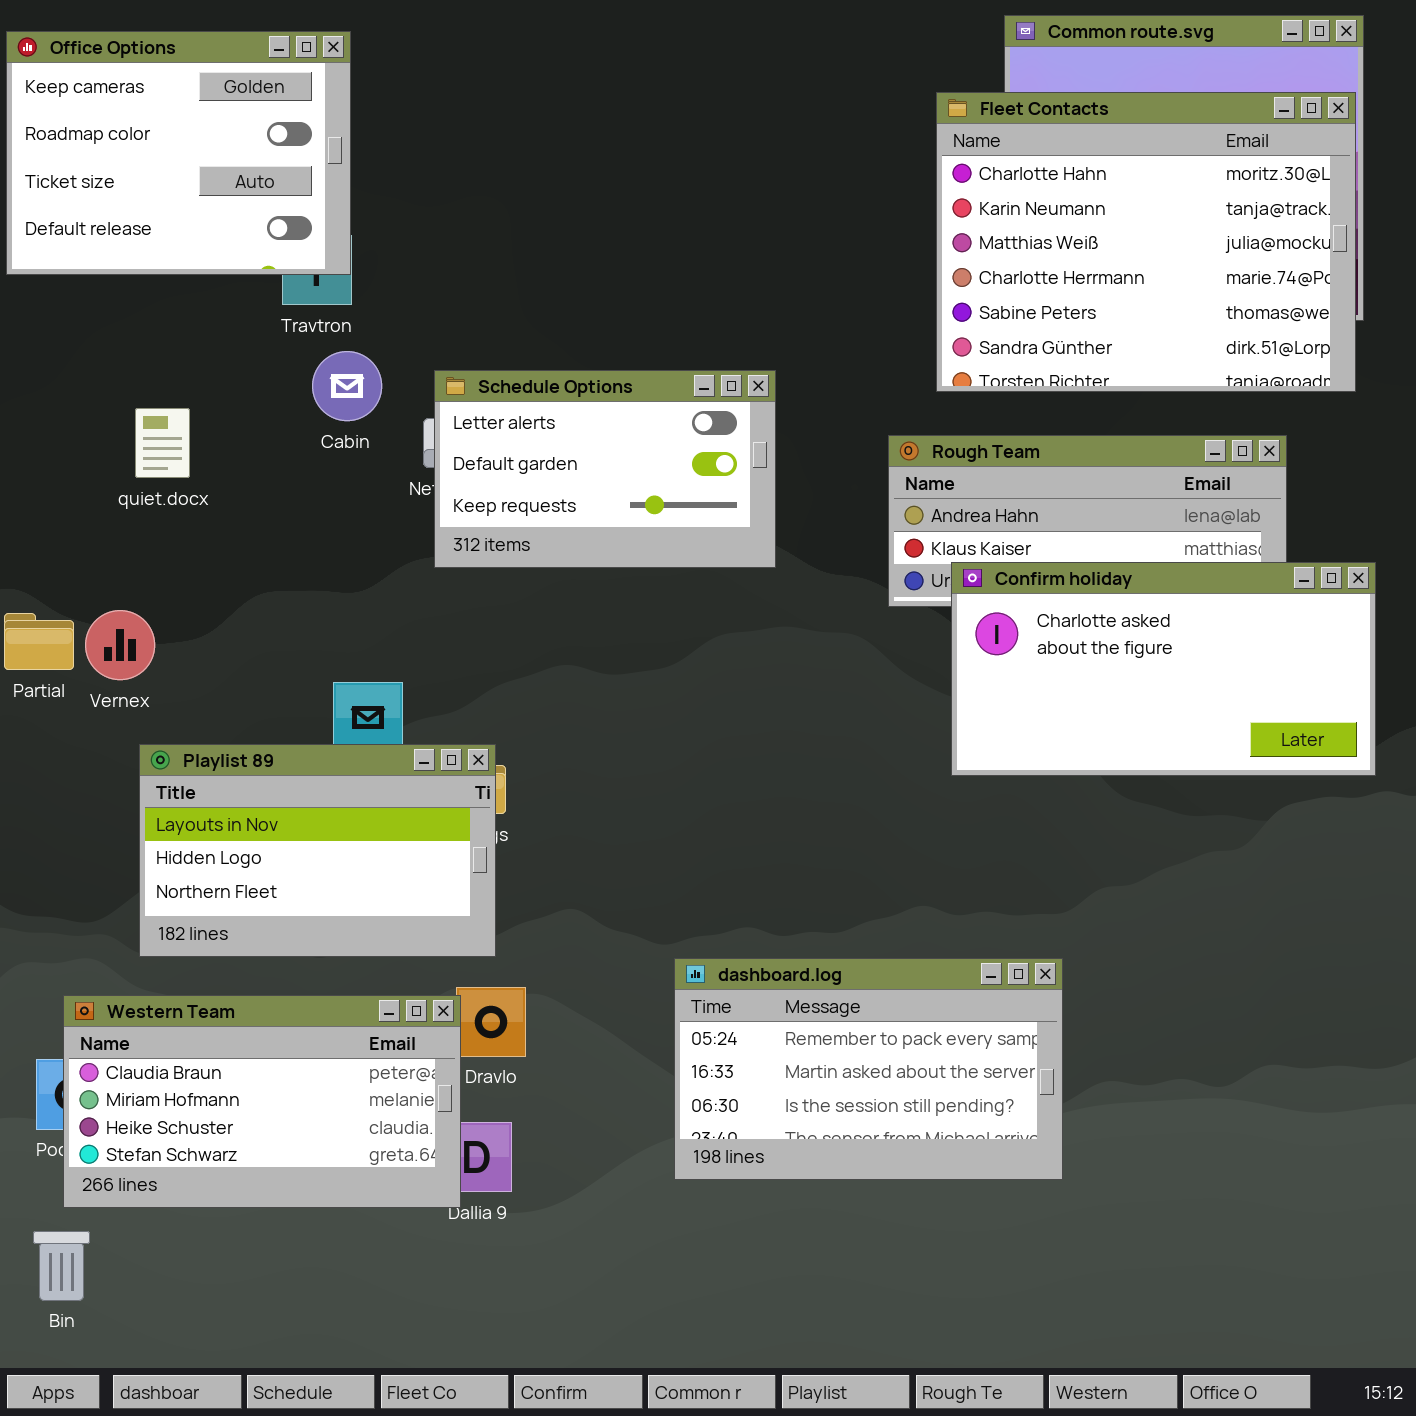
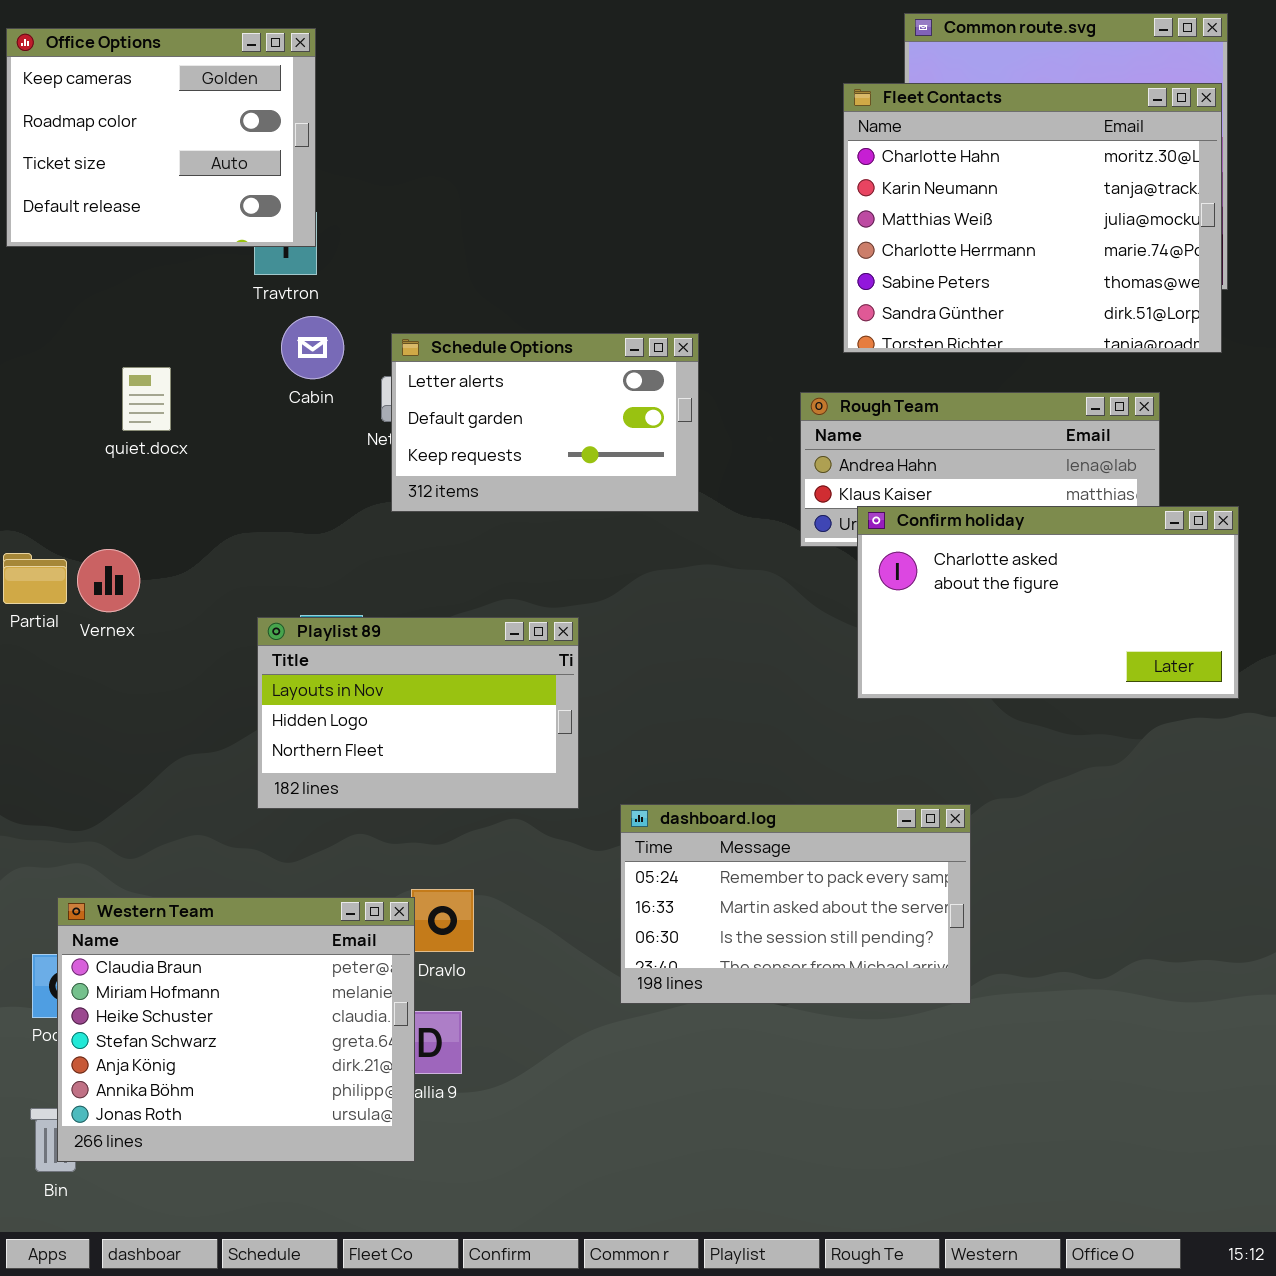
Playlist 89: [139,744,496,957] -> [257,617,579,809], moved
dashboard.log: [674,958,1063,1180] -> [620,804,971,1004], moved
Western Team: [63,995,461,1208] -> [57,897,415,1162], resized

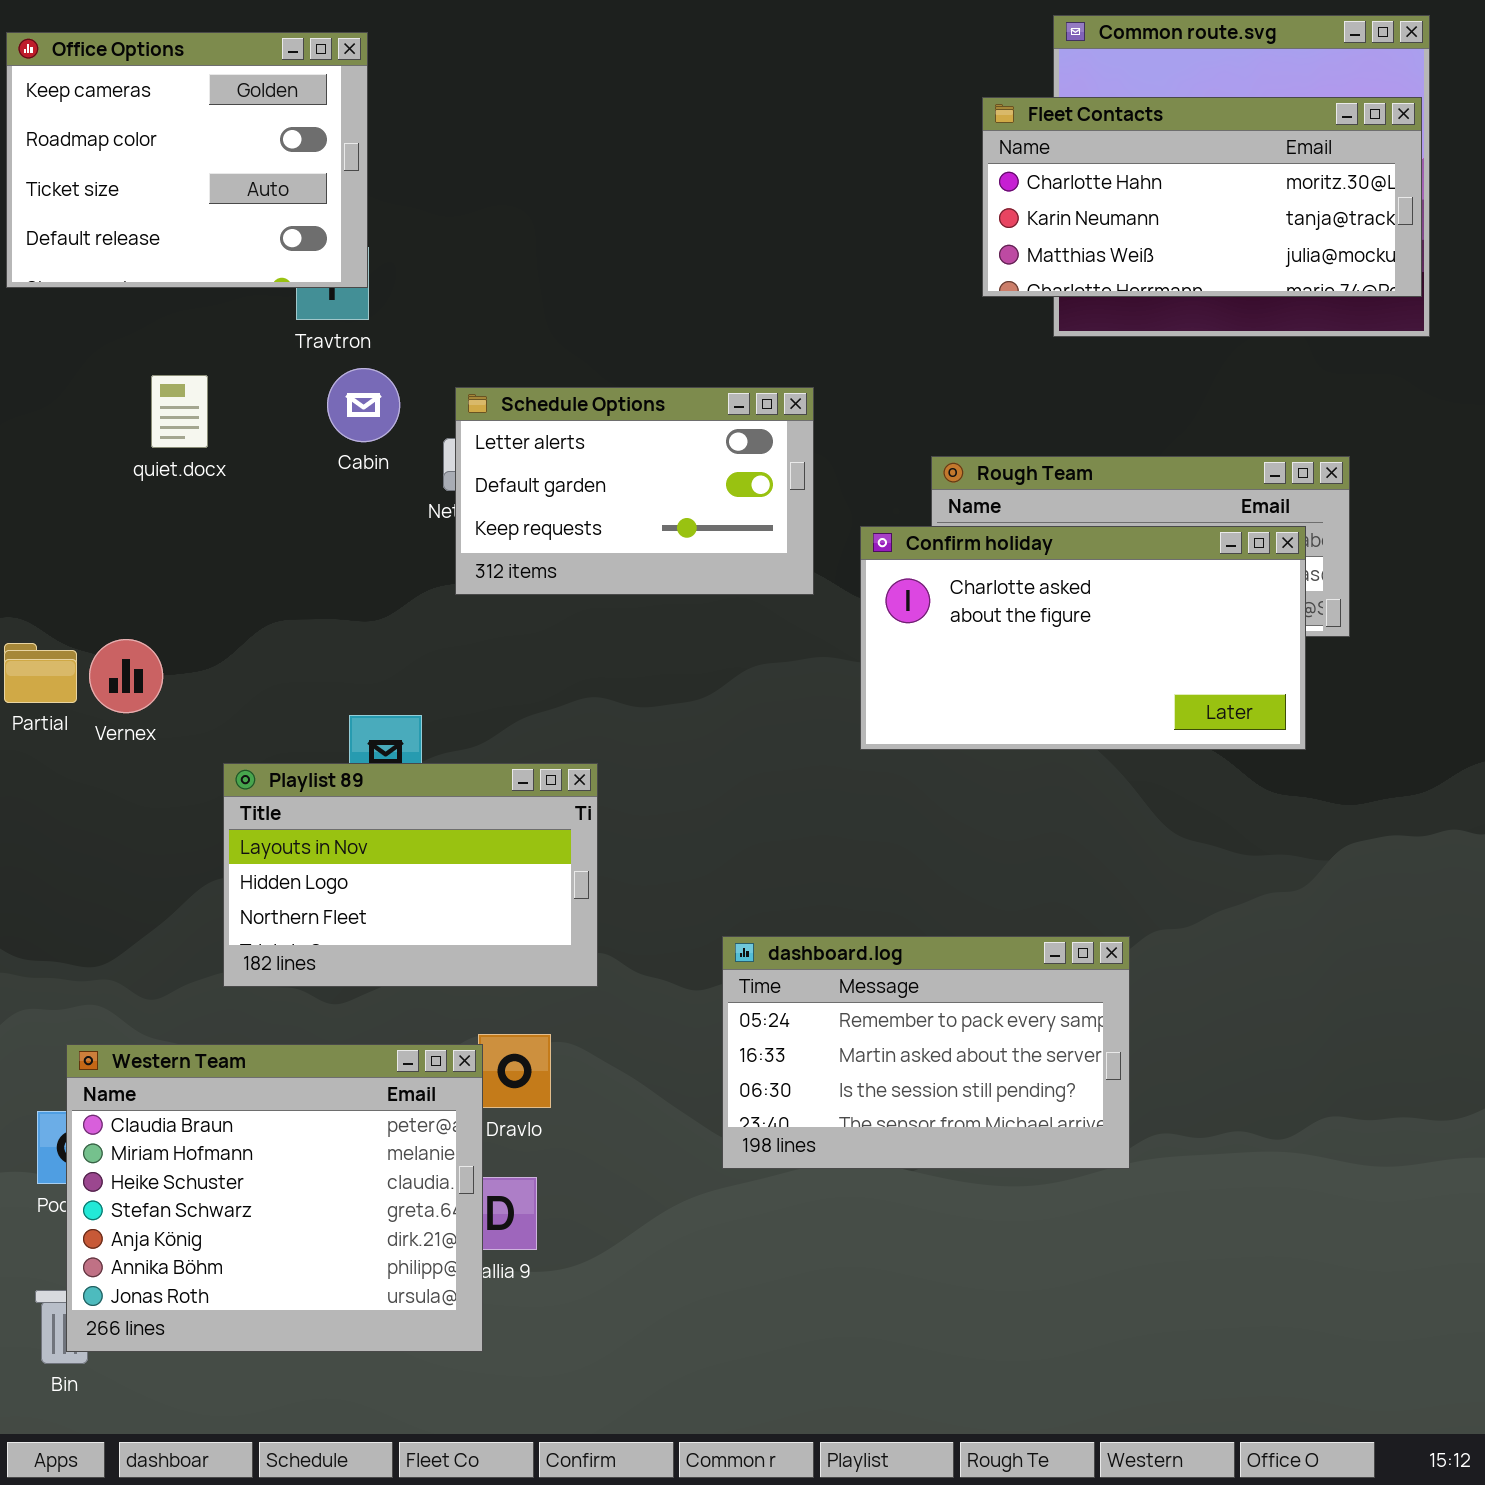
Fleet Contacts: [843,83,1222,353] -> [982,97,1422,297], resized
quiet.docx: [122,367,171,431] -> [151,375,208,448], moved
Confirm holiday: [857,506,1239,699] -> [860,526,1306,750], moved
Playlist 89: [257,617,579,809] -> [223,763,598,987], moved

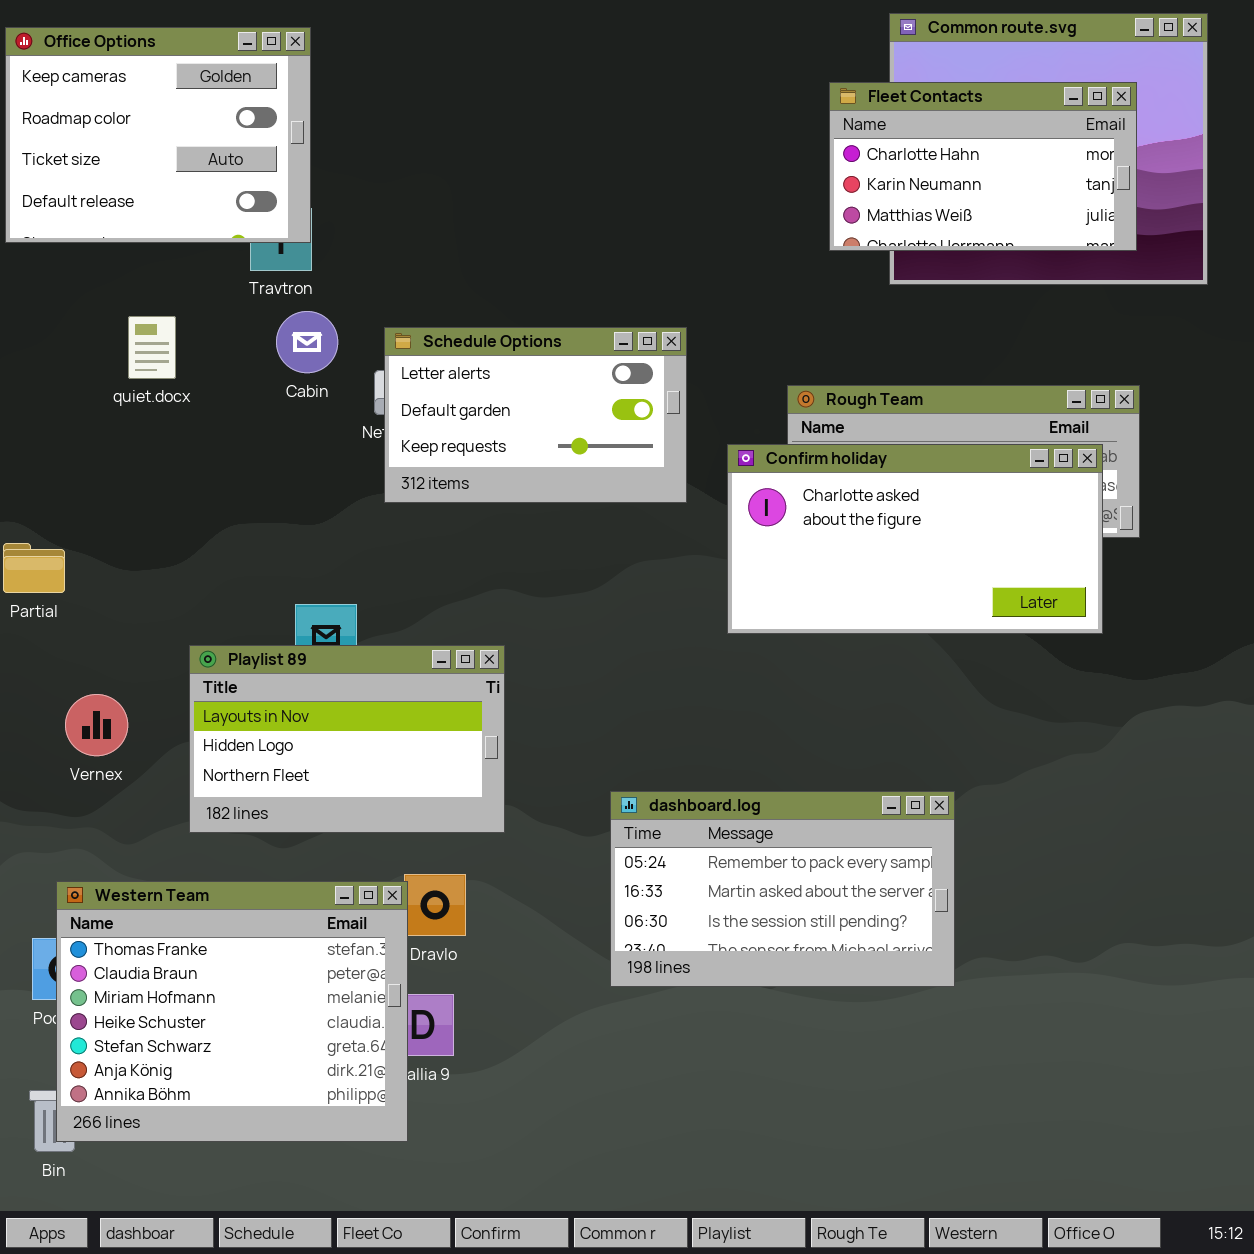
Fleet Contacts: [982,97,1422,297] -> [829,82,1137,251], resized
Vernex: [89,639,163,713] -> [65,694,128,756], moved
Western Team: [66,1044,483,1352] -> [56,881,408,1142], scrolled up 1 row

